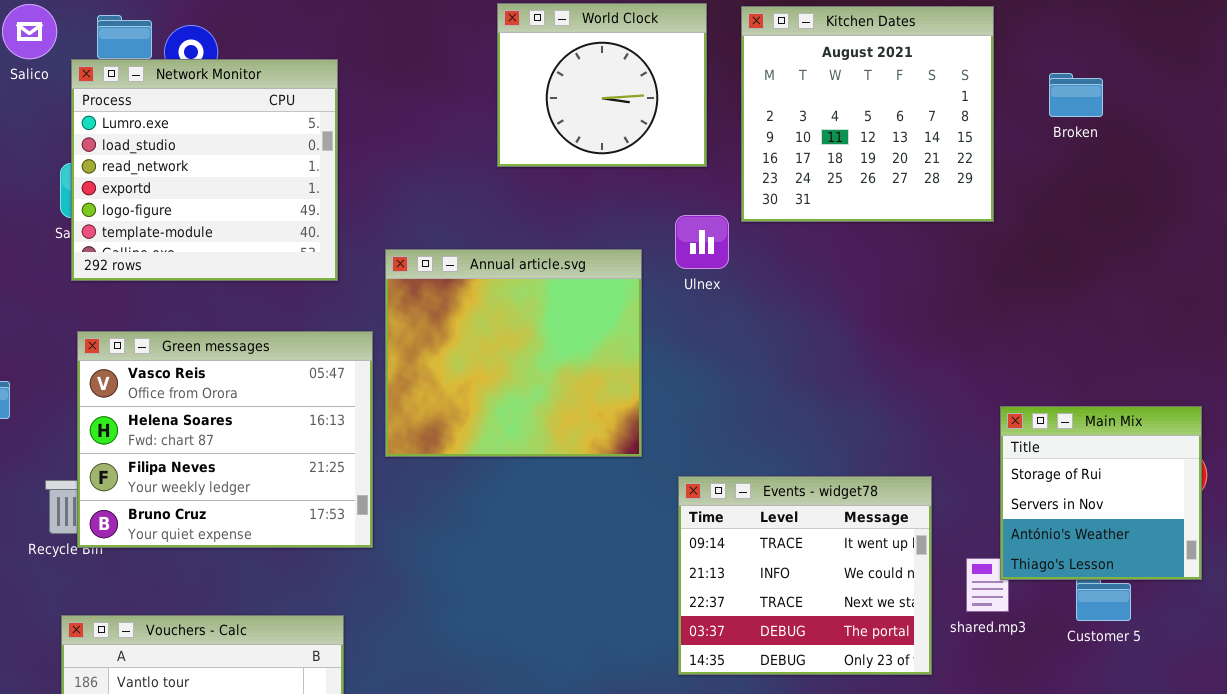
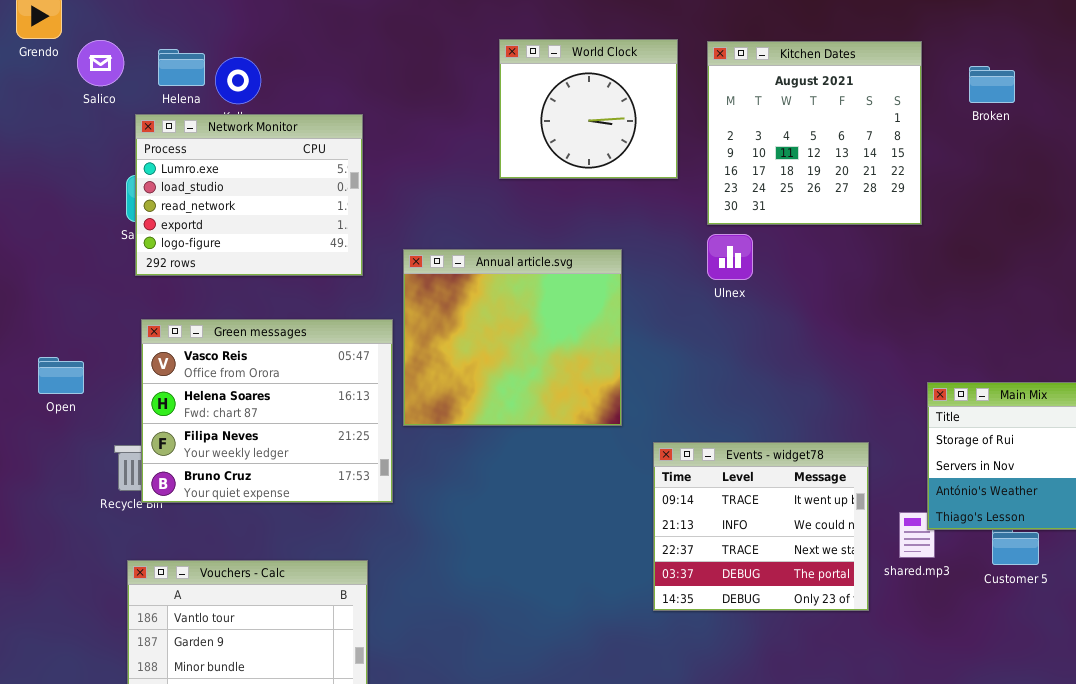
Network Monitor: [71,59,338,281] -> [135,114,363,276], resized
Broken: [1049,73,1103,117] -> [969,66,1015,103], moved
Ulnex: [675,215,729,269] -> [707,234,753,280], moved

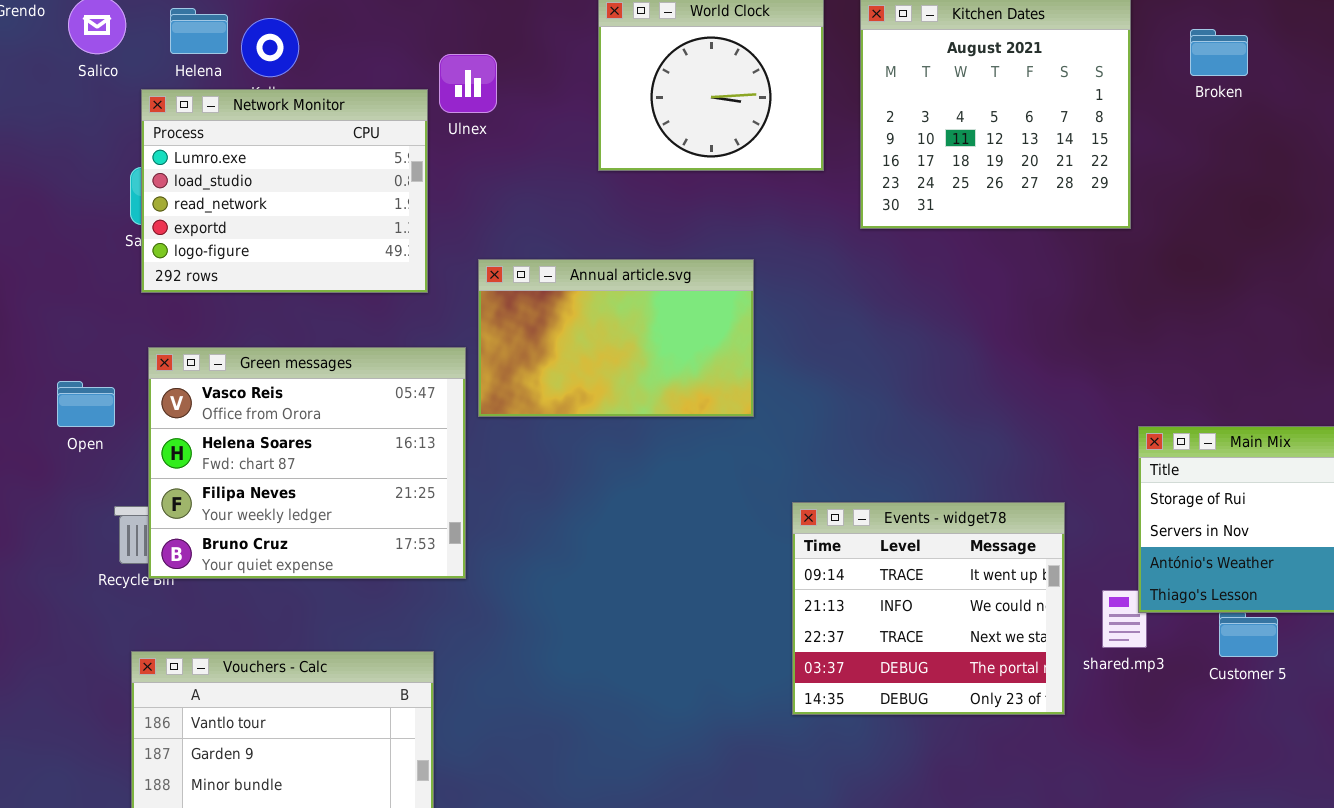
Ulnex: [707,234,753,280] -> [439,54,497,113], moved
Annual article.svg: [403,249,622,426] -> [478,259,754,417], resized
Open: [38,357,84,394] -> [57,381,115,427], moved

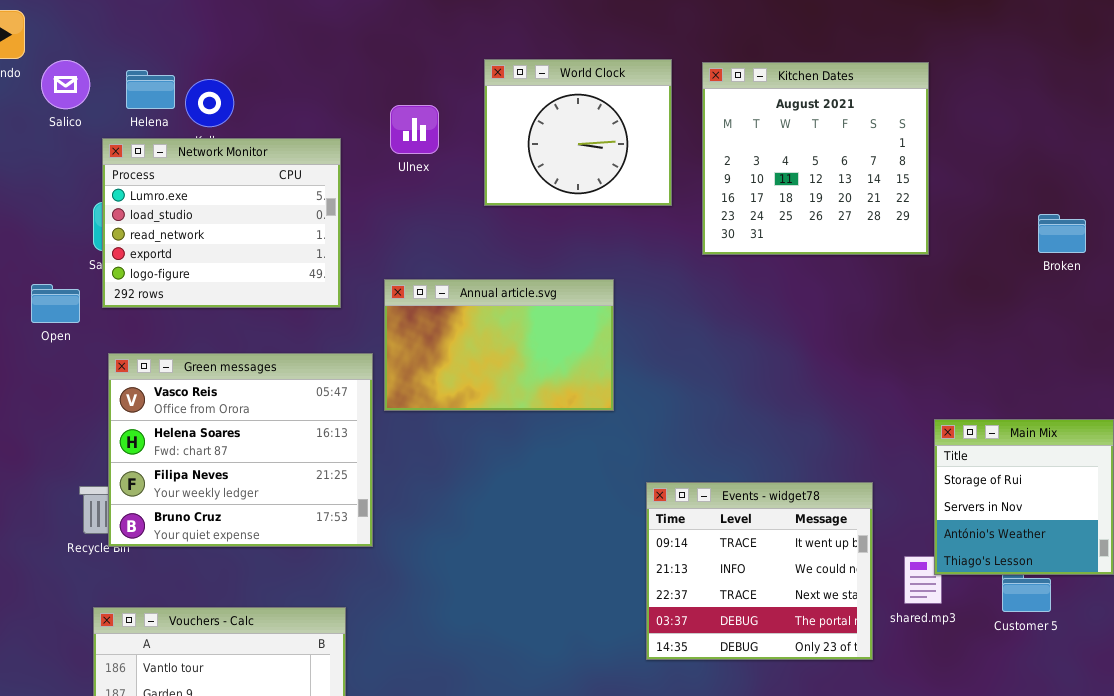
Broken: [1190,29,1248,76] -> [1038,214,1086,253], moved
Ulnex: [439,54,497,113] -> [390,105,439,154], moved
Open: [57,381,115,427] -> [31,284,80,323], moved

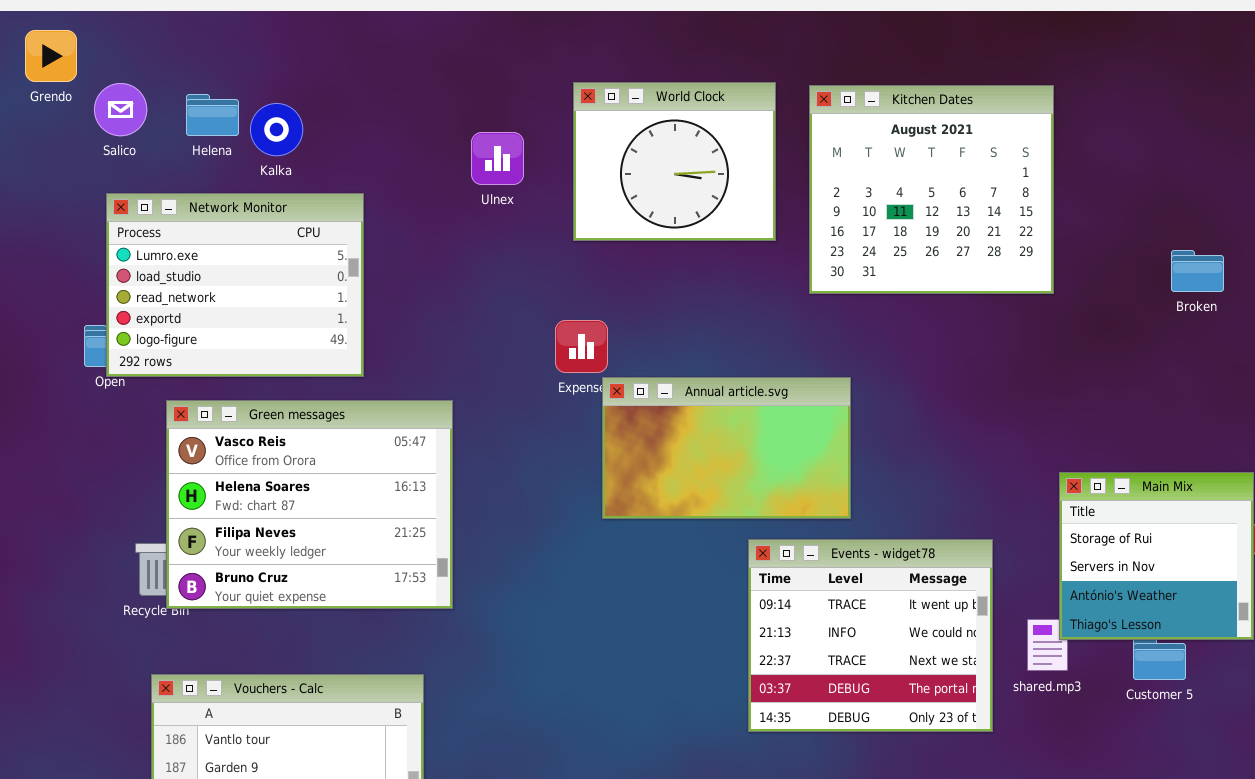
Network Monitor: [102,138,341,308] -> [106,193,364,377], moved
Annual article.svg: [384,279,614,411] -> [602,377,851,519], moved

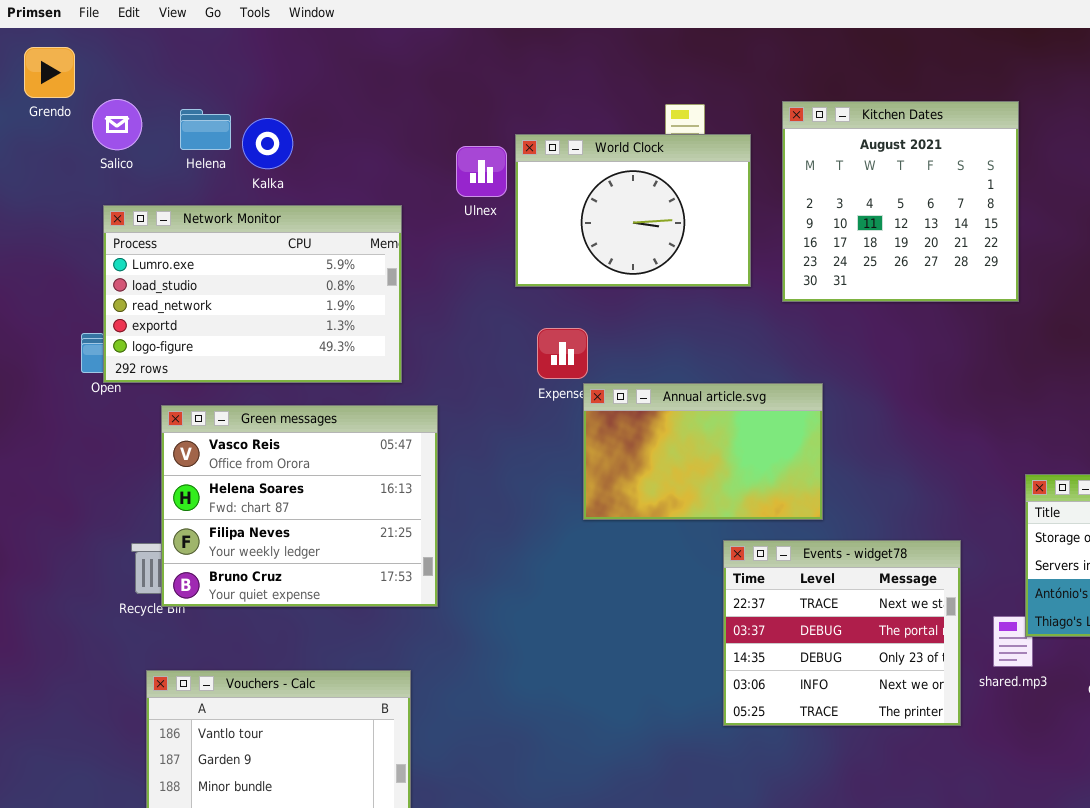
World Clock: [573,82,776,241] -> [515,134,751,287], moved, resized
Network Monitor: [106,193,364,377] -> [103,205,402,383], resized
Events - widget78: [748,539,993,732] -> [723,540,961,726], scrolled down 2 rows

